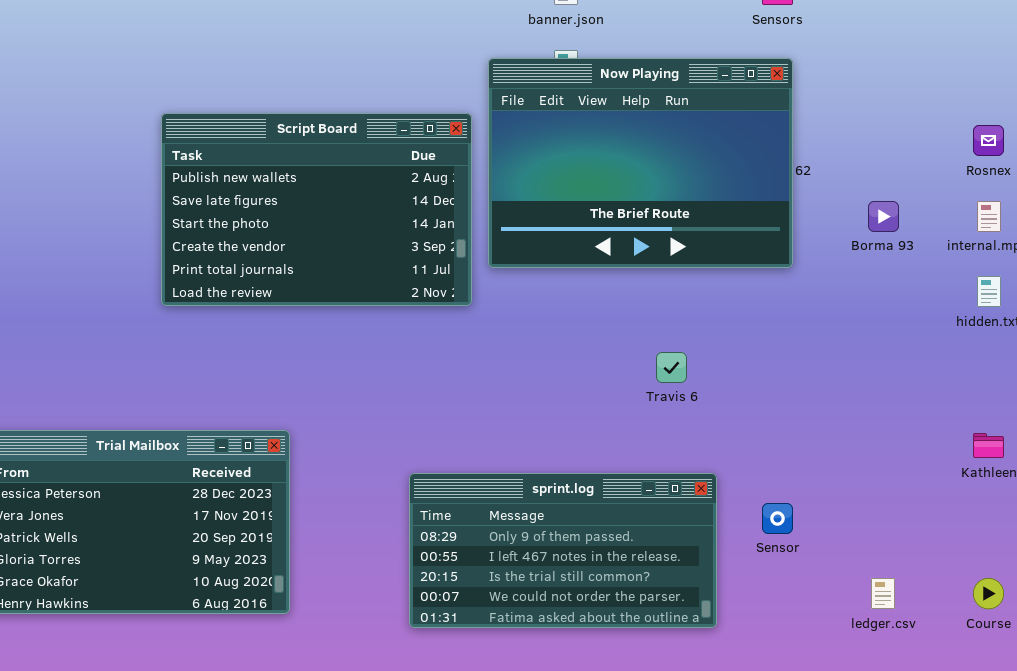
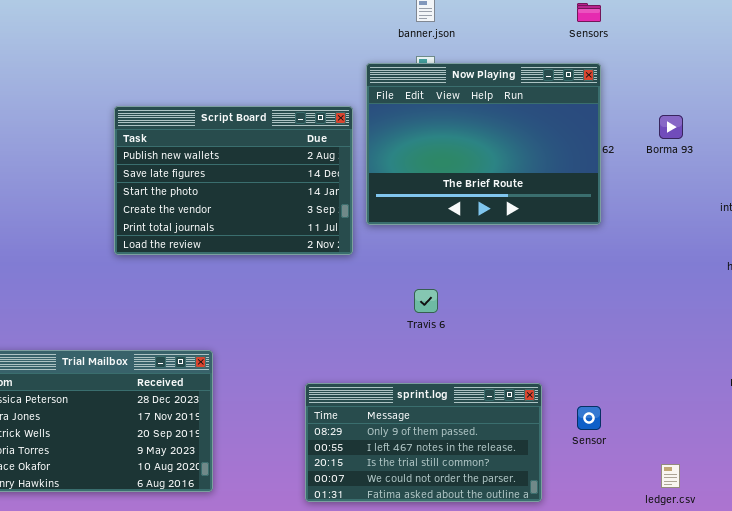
Borma 93: [868,201,899,232] -> [659,115,683,139], moved
Travis 6: [656,352,687,383] -> [414,289,438,313], moved

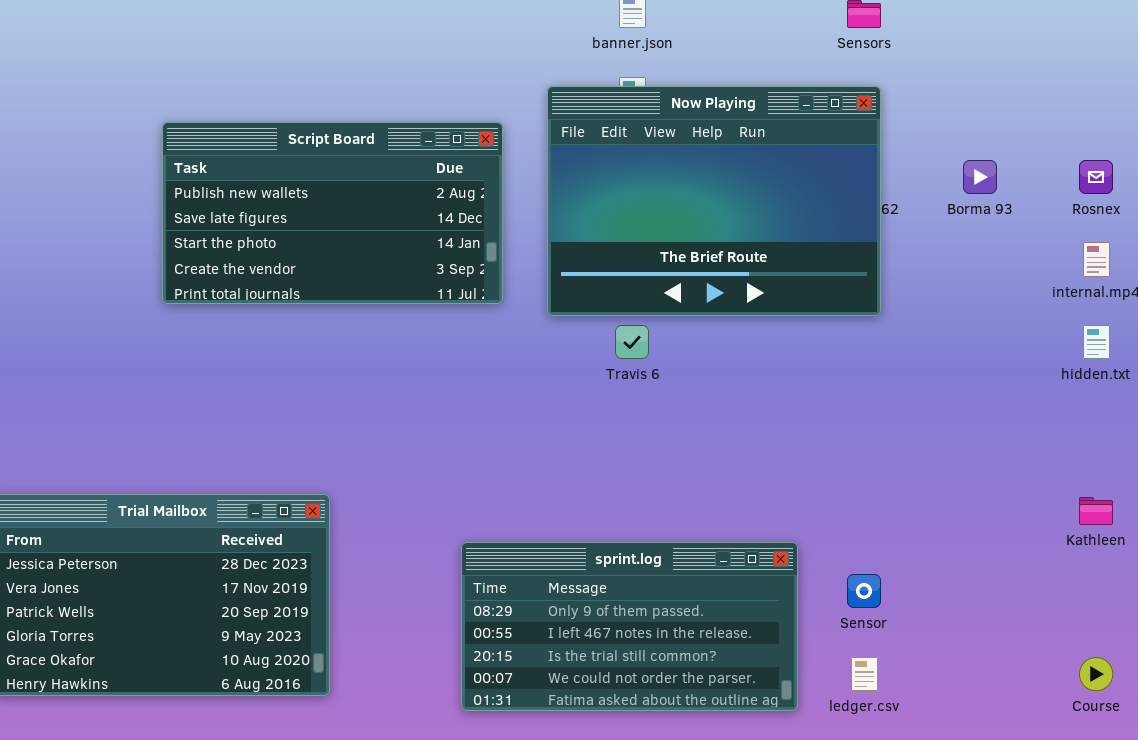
Script Board: [114,106,353,255] -> [162,122,503,304], moved, resized
Travis 6: [414,289,438,313] -> [615,325,649,359], moved
ledger.csv: [661,464,680,488] -> [851,657,878,691], moved

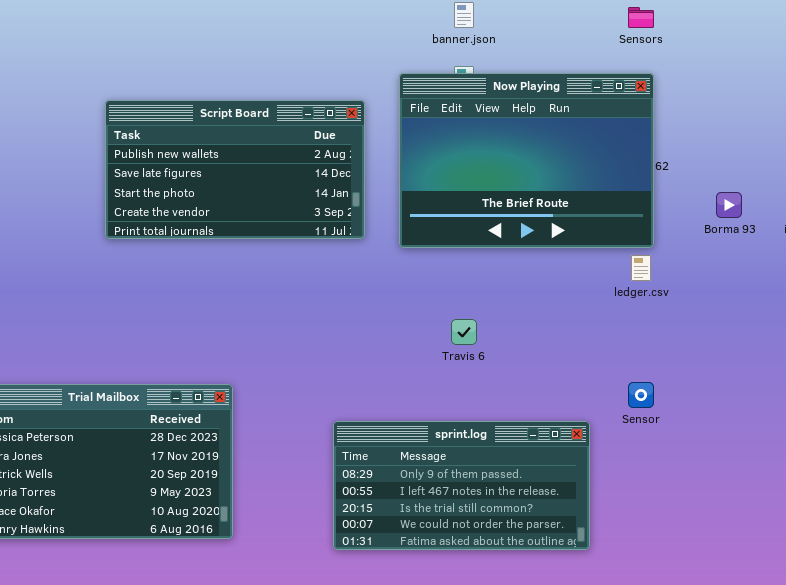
Borma 93: [963,160,997,194] -> [716,192,742,218], moved
Travis 6: [615,325,649,359] -> [451,319,477,345], moved
Sensor: [847,574,881,608] -> [628,382,654,408], moved
ledger.csv: [851,657,878,691] -> [631,255,651,281], moved

